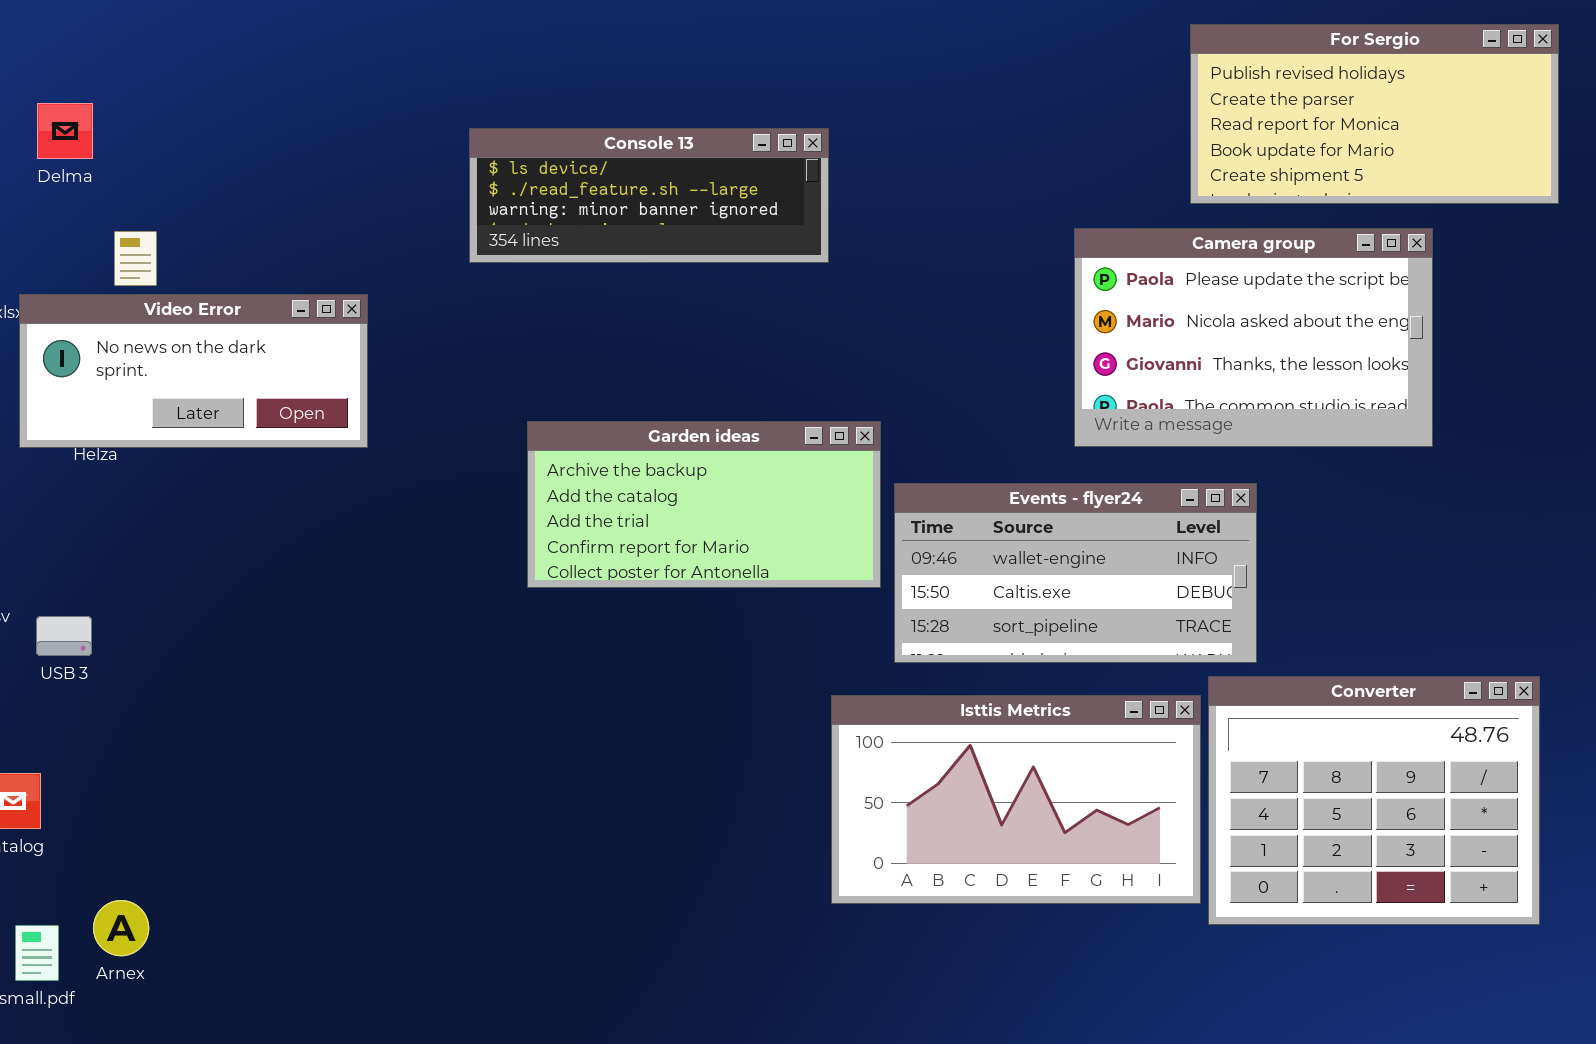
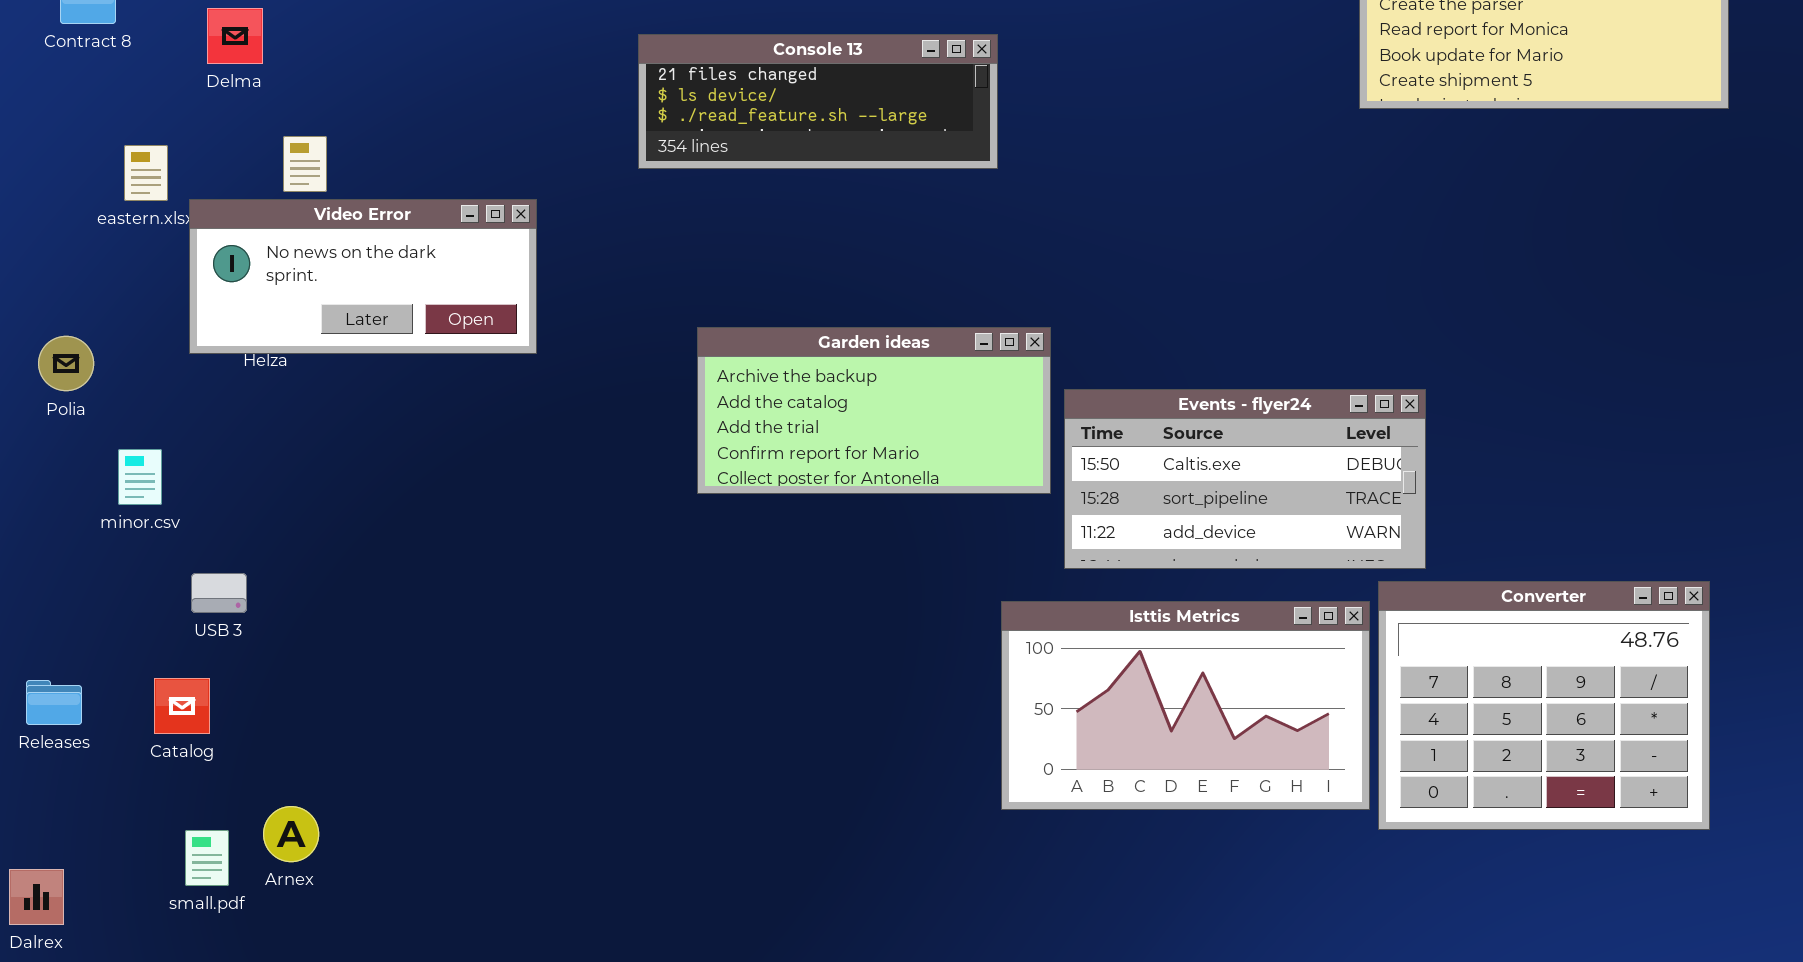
Console 13: [469,128,829,263] -> [638,34,998,169], scrolled up 1 row
Camera group: [1074,228,1433,447] -> none, closed
Events - flyer24: [894,483,1257,663] -> [1064,389,1426,569], scrolled down 1 row
USB 3: [36,616,92,656] -> [191,573,247,613], moved

